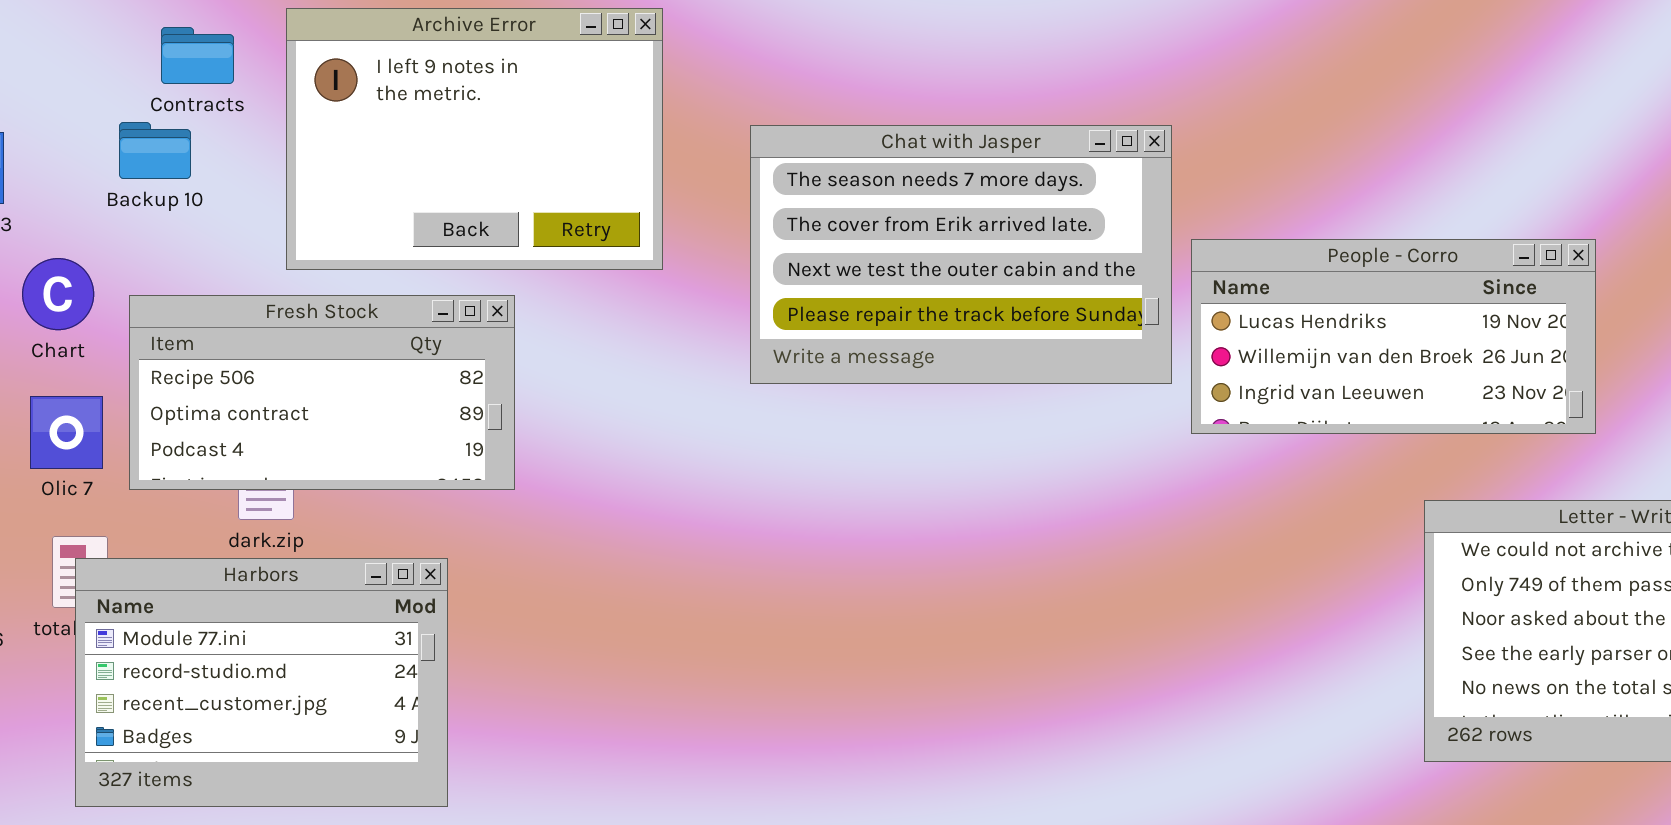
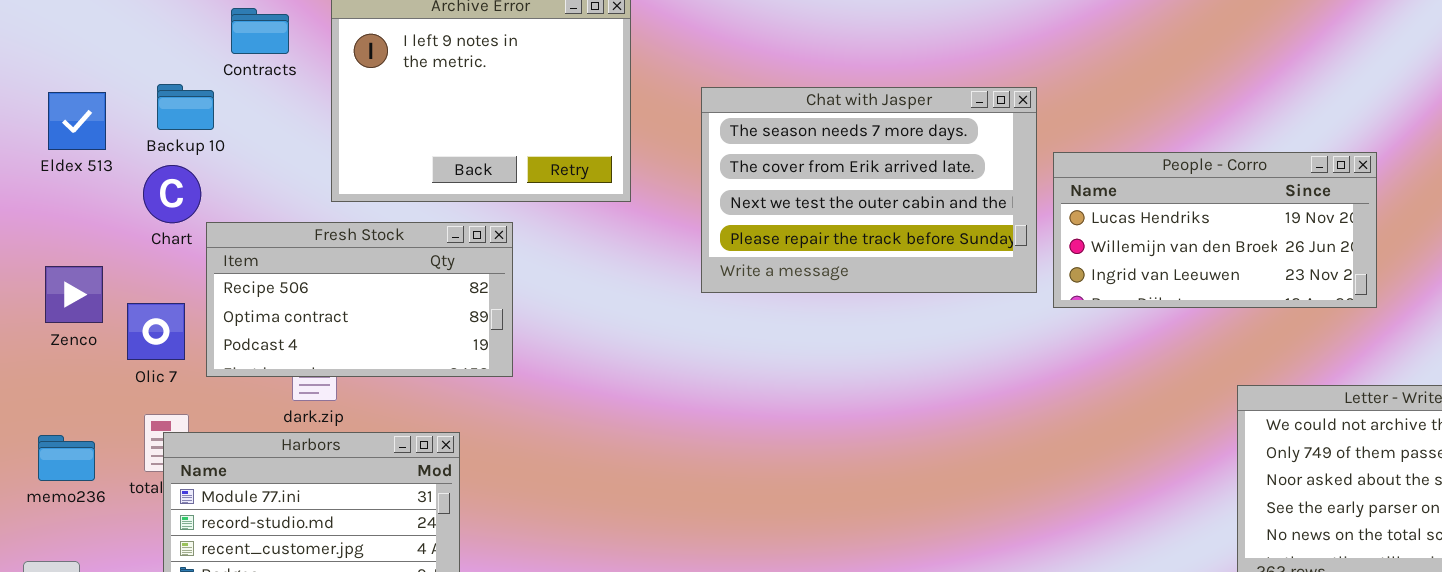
Backup 10: [119,122,191,179] -> [157,84,214,130], moved
People - Corro: [1191,239,1596,434] -> [1053,152,1377,308], moved
Chart: [22,258,94,330] -> [143,165,201,223], moved

